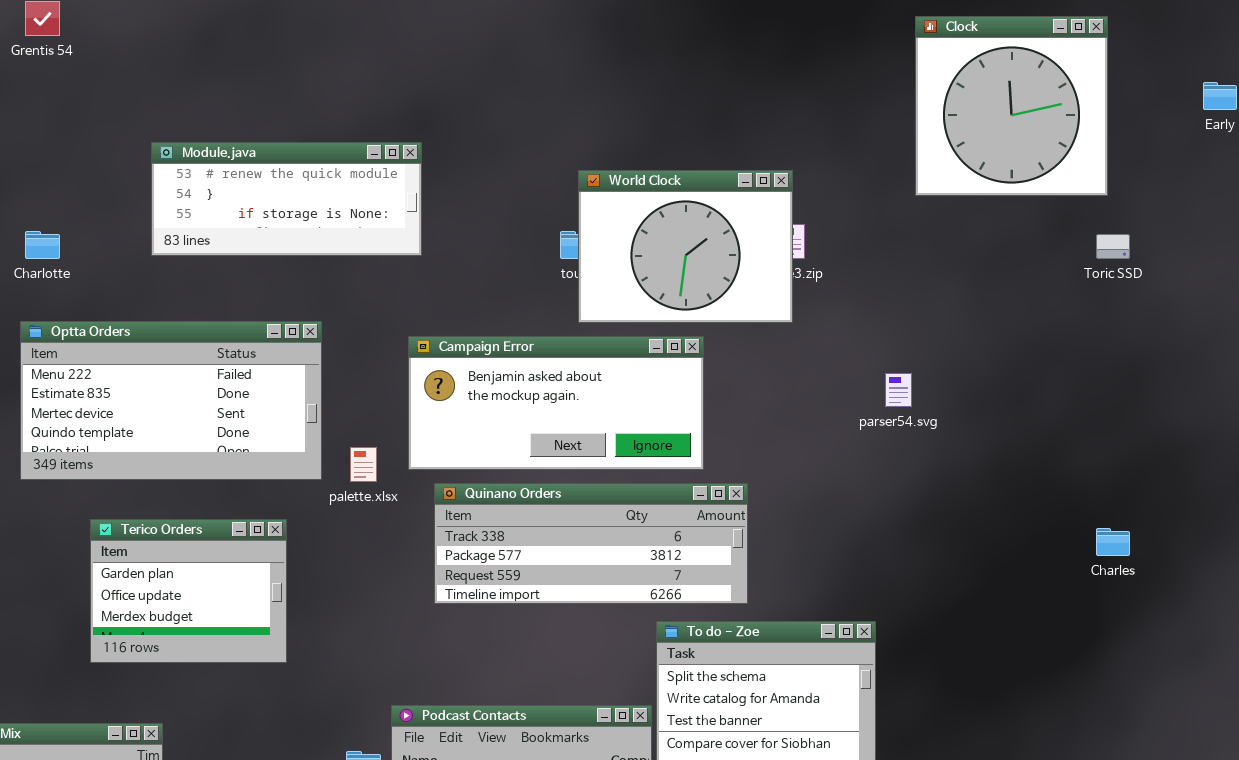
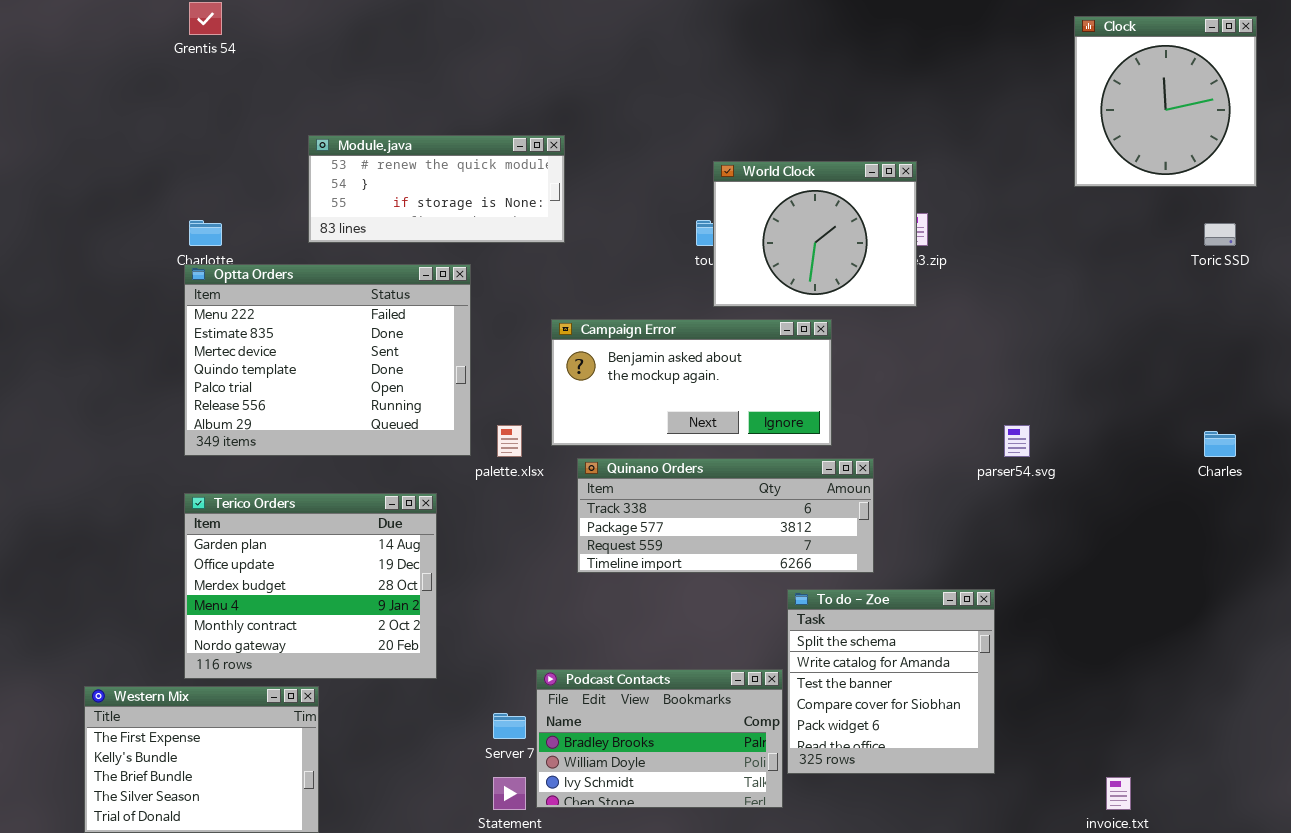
Clock: [915,16,1108,196] -> [1074,16,1257,187], moved
Optta Orders: [20,321,322,480] -> [184,264,471,456], resized
parser54.svg: [885,373,912,407] -> [1004,425,1030,457], moved
Terico Orders: [90,519,287,663] -> [184,493,437,679], resized
Charles: [1096,528,1130,556] -> [1204,431,1236,457], moved

